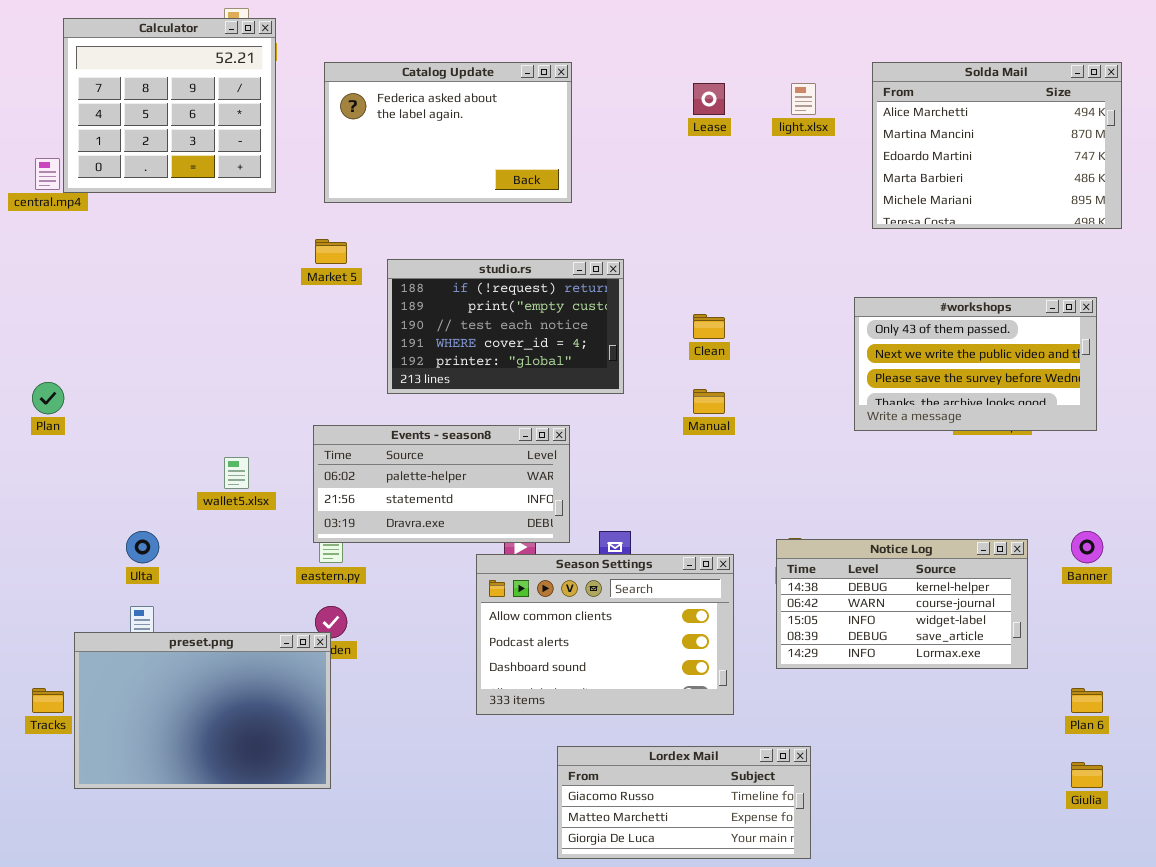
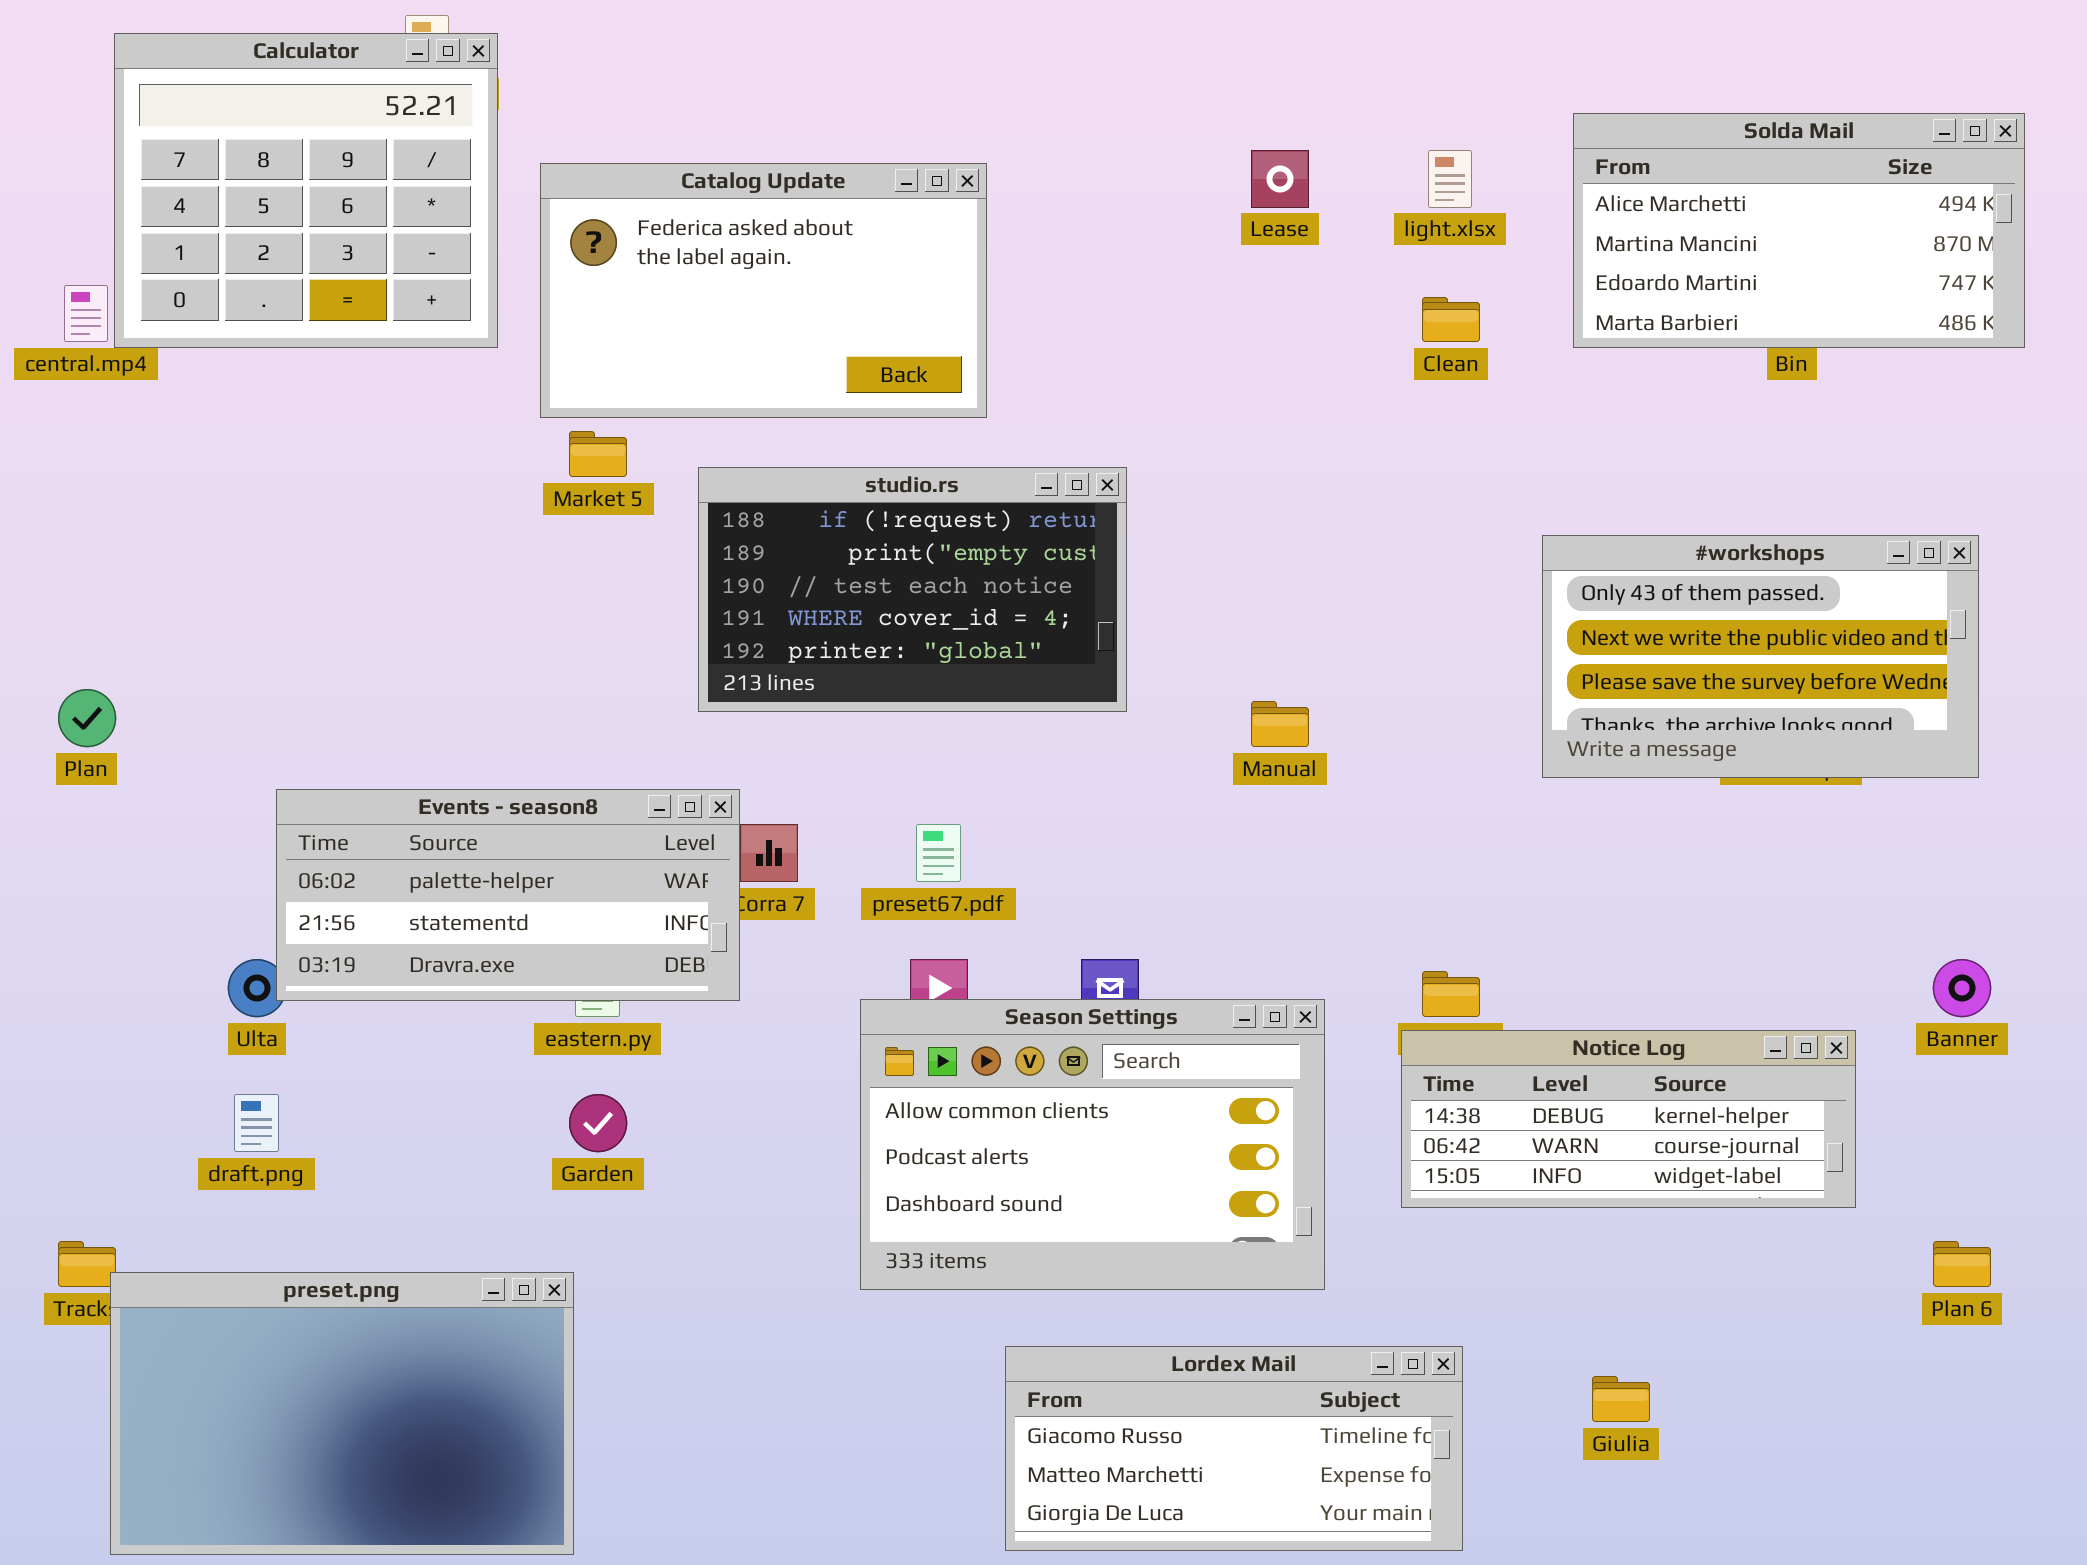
Catalog Update: [324,62,572,203] -> [540,163,987,418], moved
Solda Mail: [872,62,1122,229] -> [1573,113,2025,348], resized
Clean: [693,314,725,339] -> [1422,297,1480,342], moved
Events - season8: [313,425,570,543] -> [276,789,740,1001], moved
Notice Log: [776,539,1028,669] -> [1401,1030,1856,1208], resized
preset.png: [74,632,331,789] -> [110,1272,574,1555], moved
Giulia: [1071,762,1103,788] -> [1592,1376,1650,1422], moved

